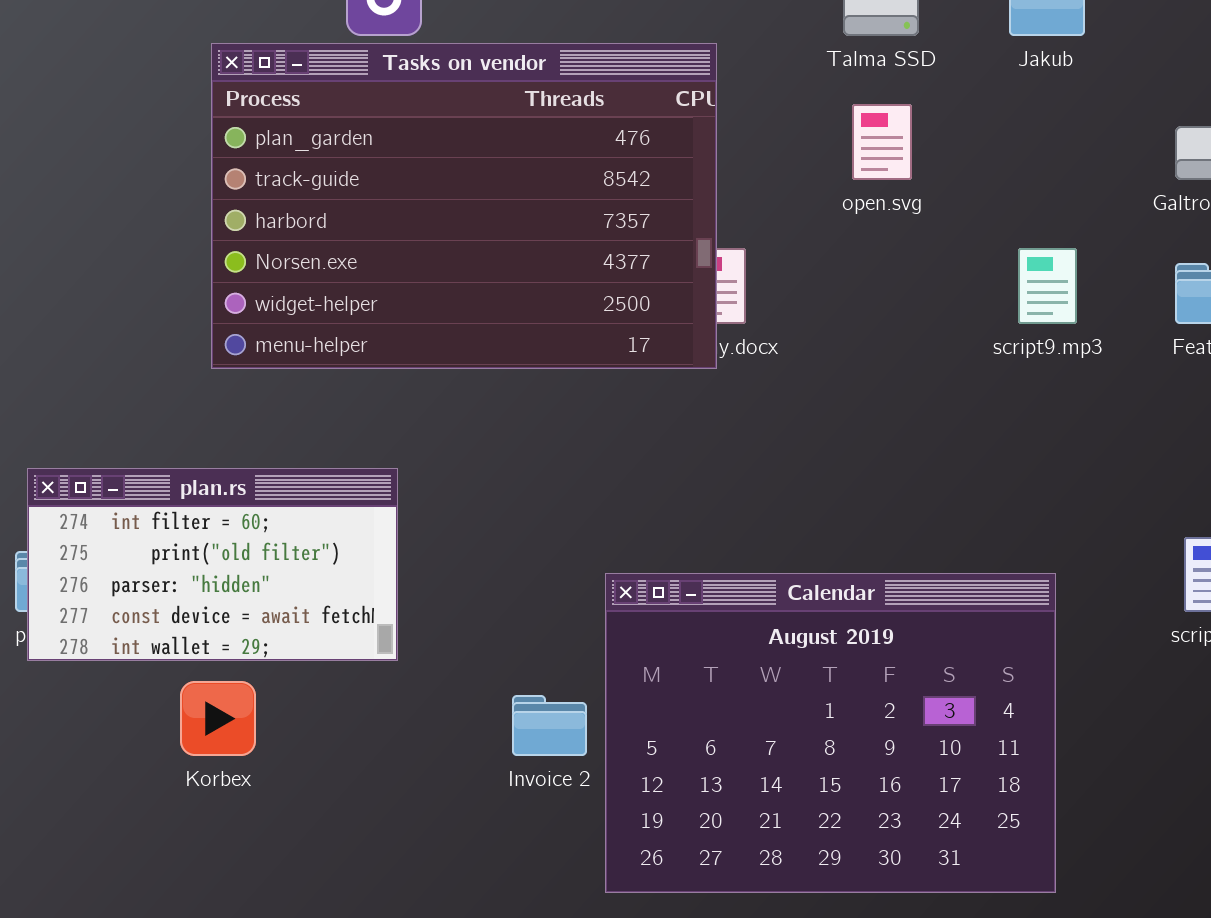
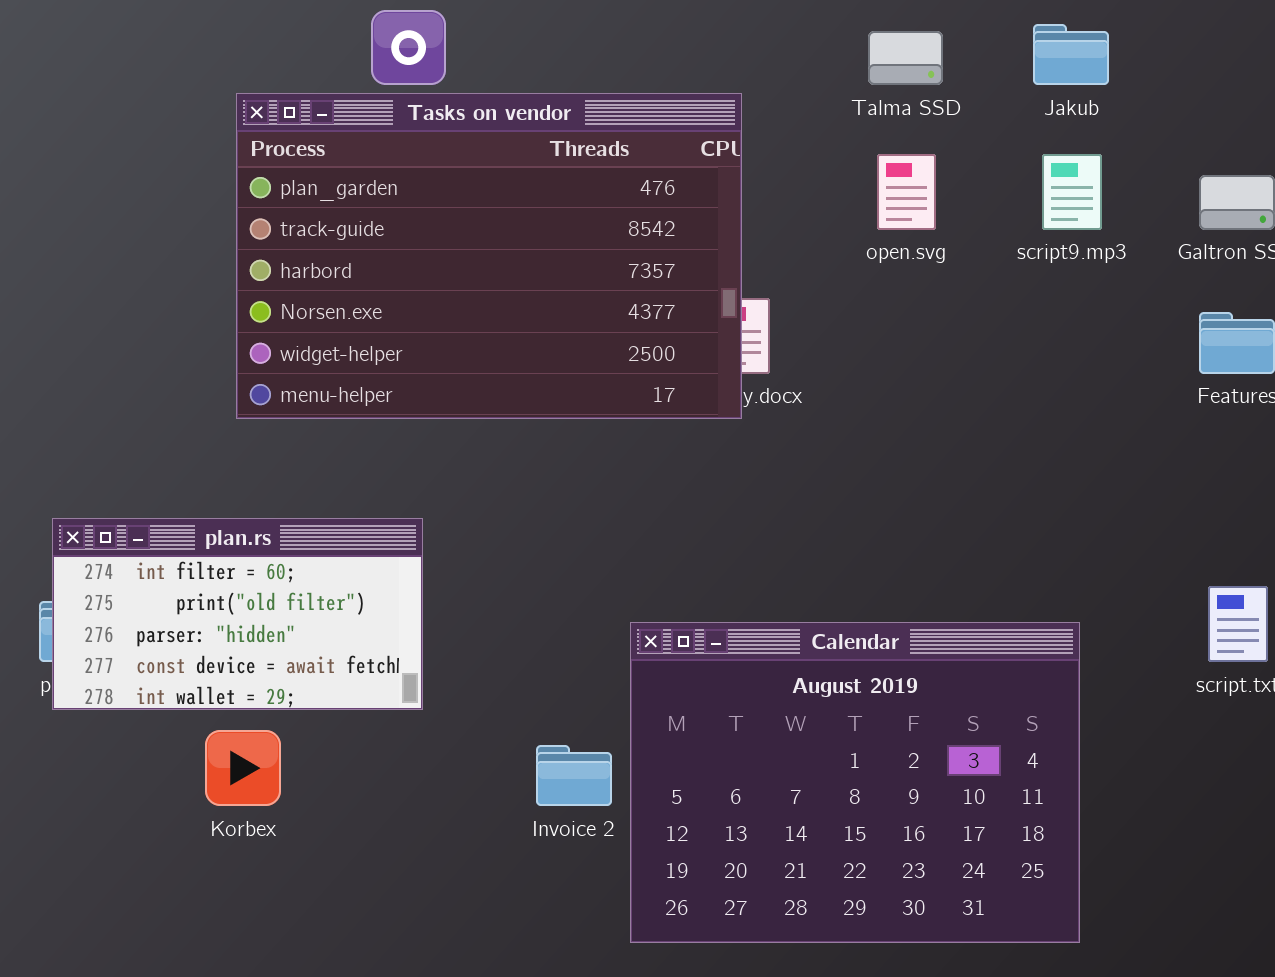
script9.mp3: [1018,248,1077,324] -> [1042,154,1102,230], moved

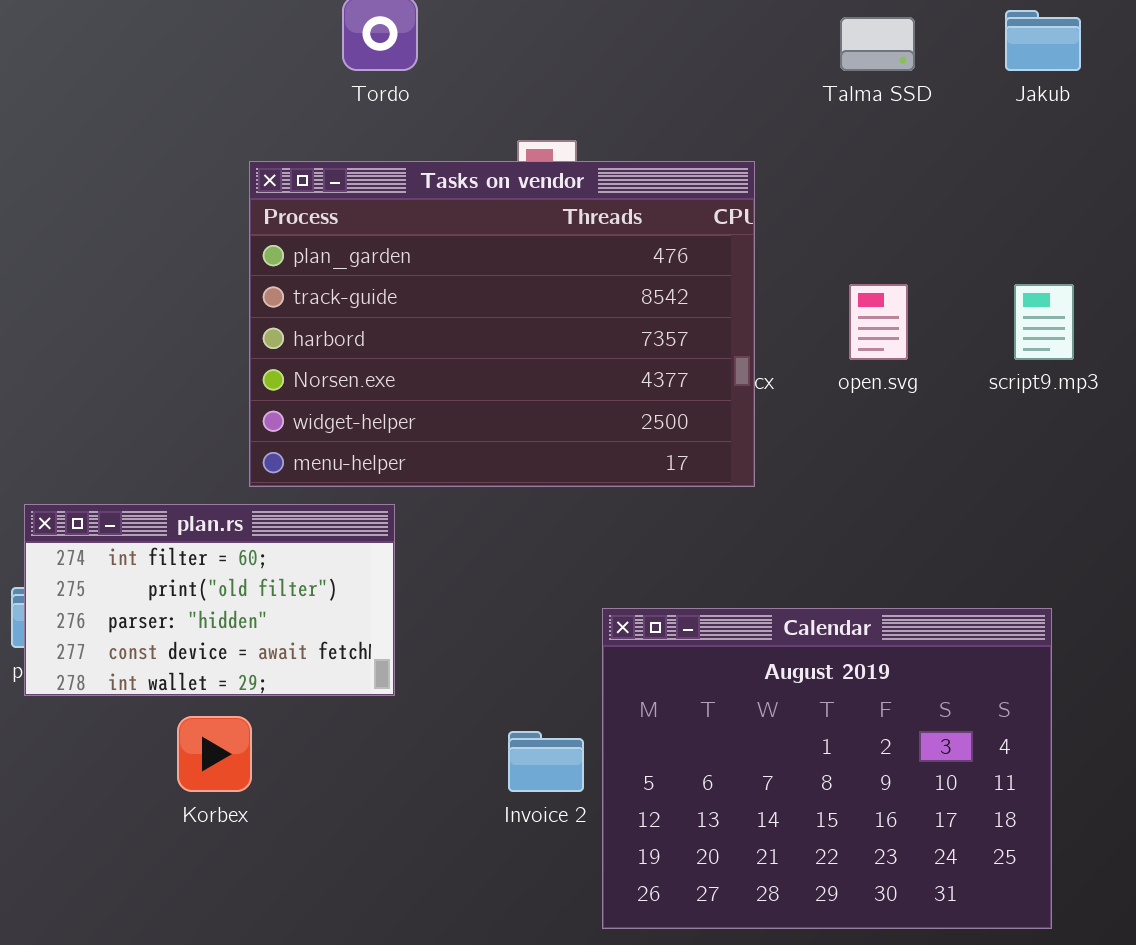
Tasks on vendor: [236,93,742,419] -> [249,161,755,487], moved
open.svg: [877,154,936,230] -> [849,284,908,360], moved
script9.mp3: [1042,154,1102,230] -> [1014,284,1074,360], moved

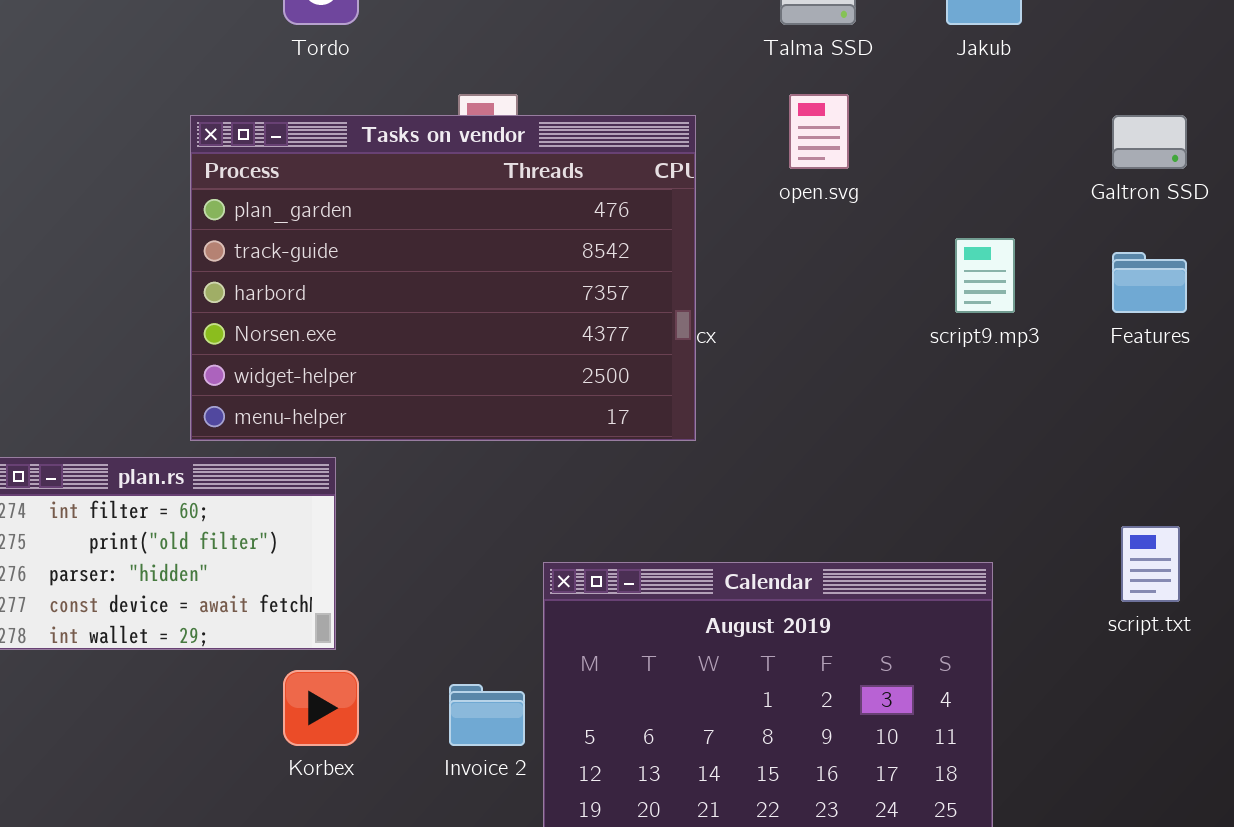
open.svg: [849,284,908,360] -> [789,94,849,169], moved
Korbex: [177,716,252,792] -> [283,670,359,746], moved

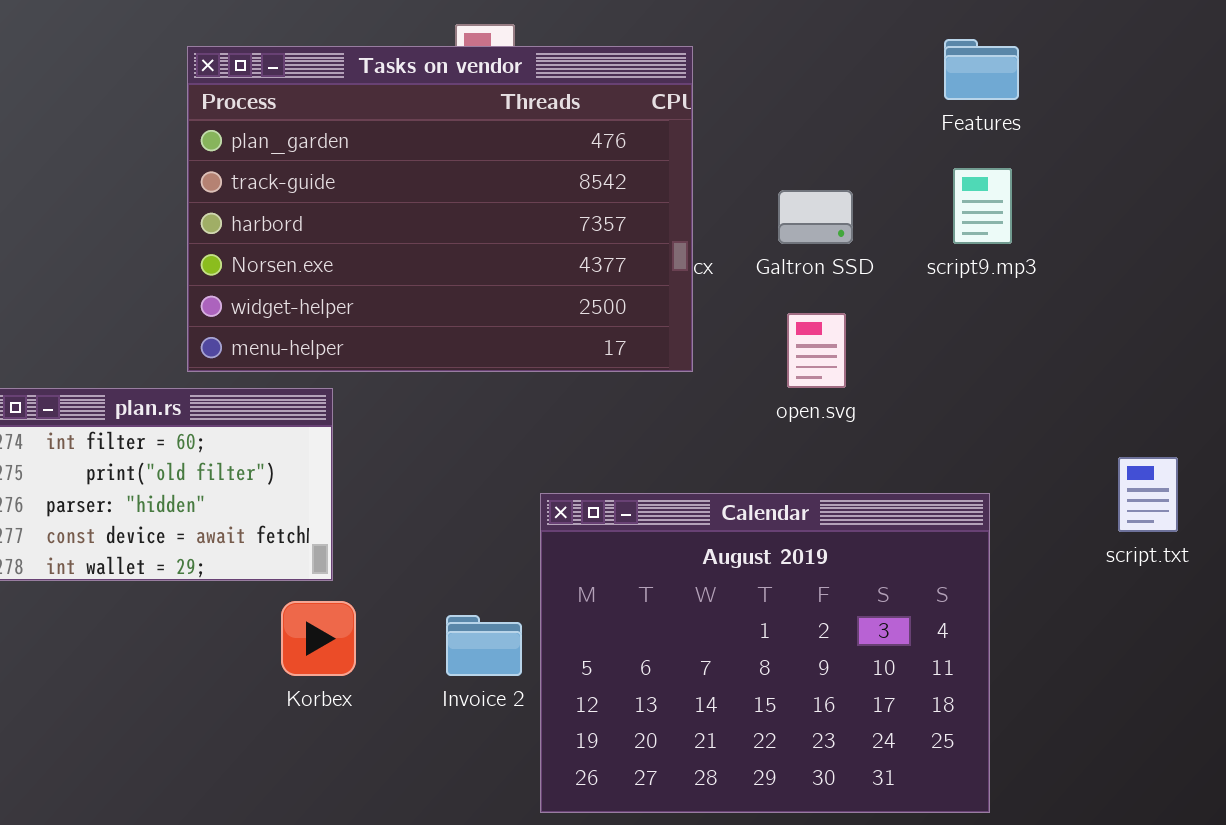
open.svg: [789,94,849,169] -> [787,313,846,388], moved
Galtron SSD: [1112,115,1187,169] -> [778,190,853,244], moved
Features: [1112,252,1187,313] -> [944,39,1019,100], moved

